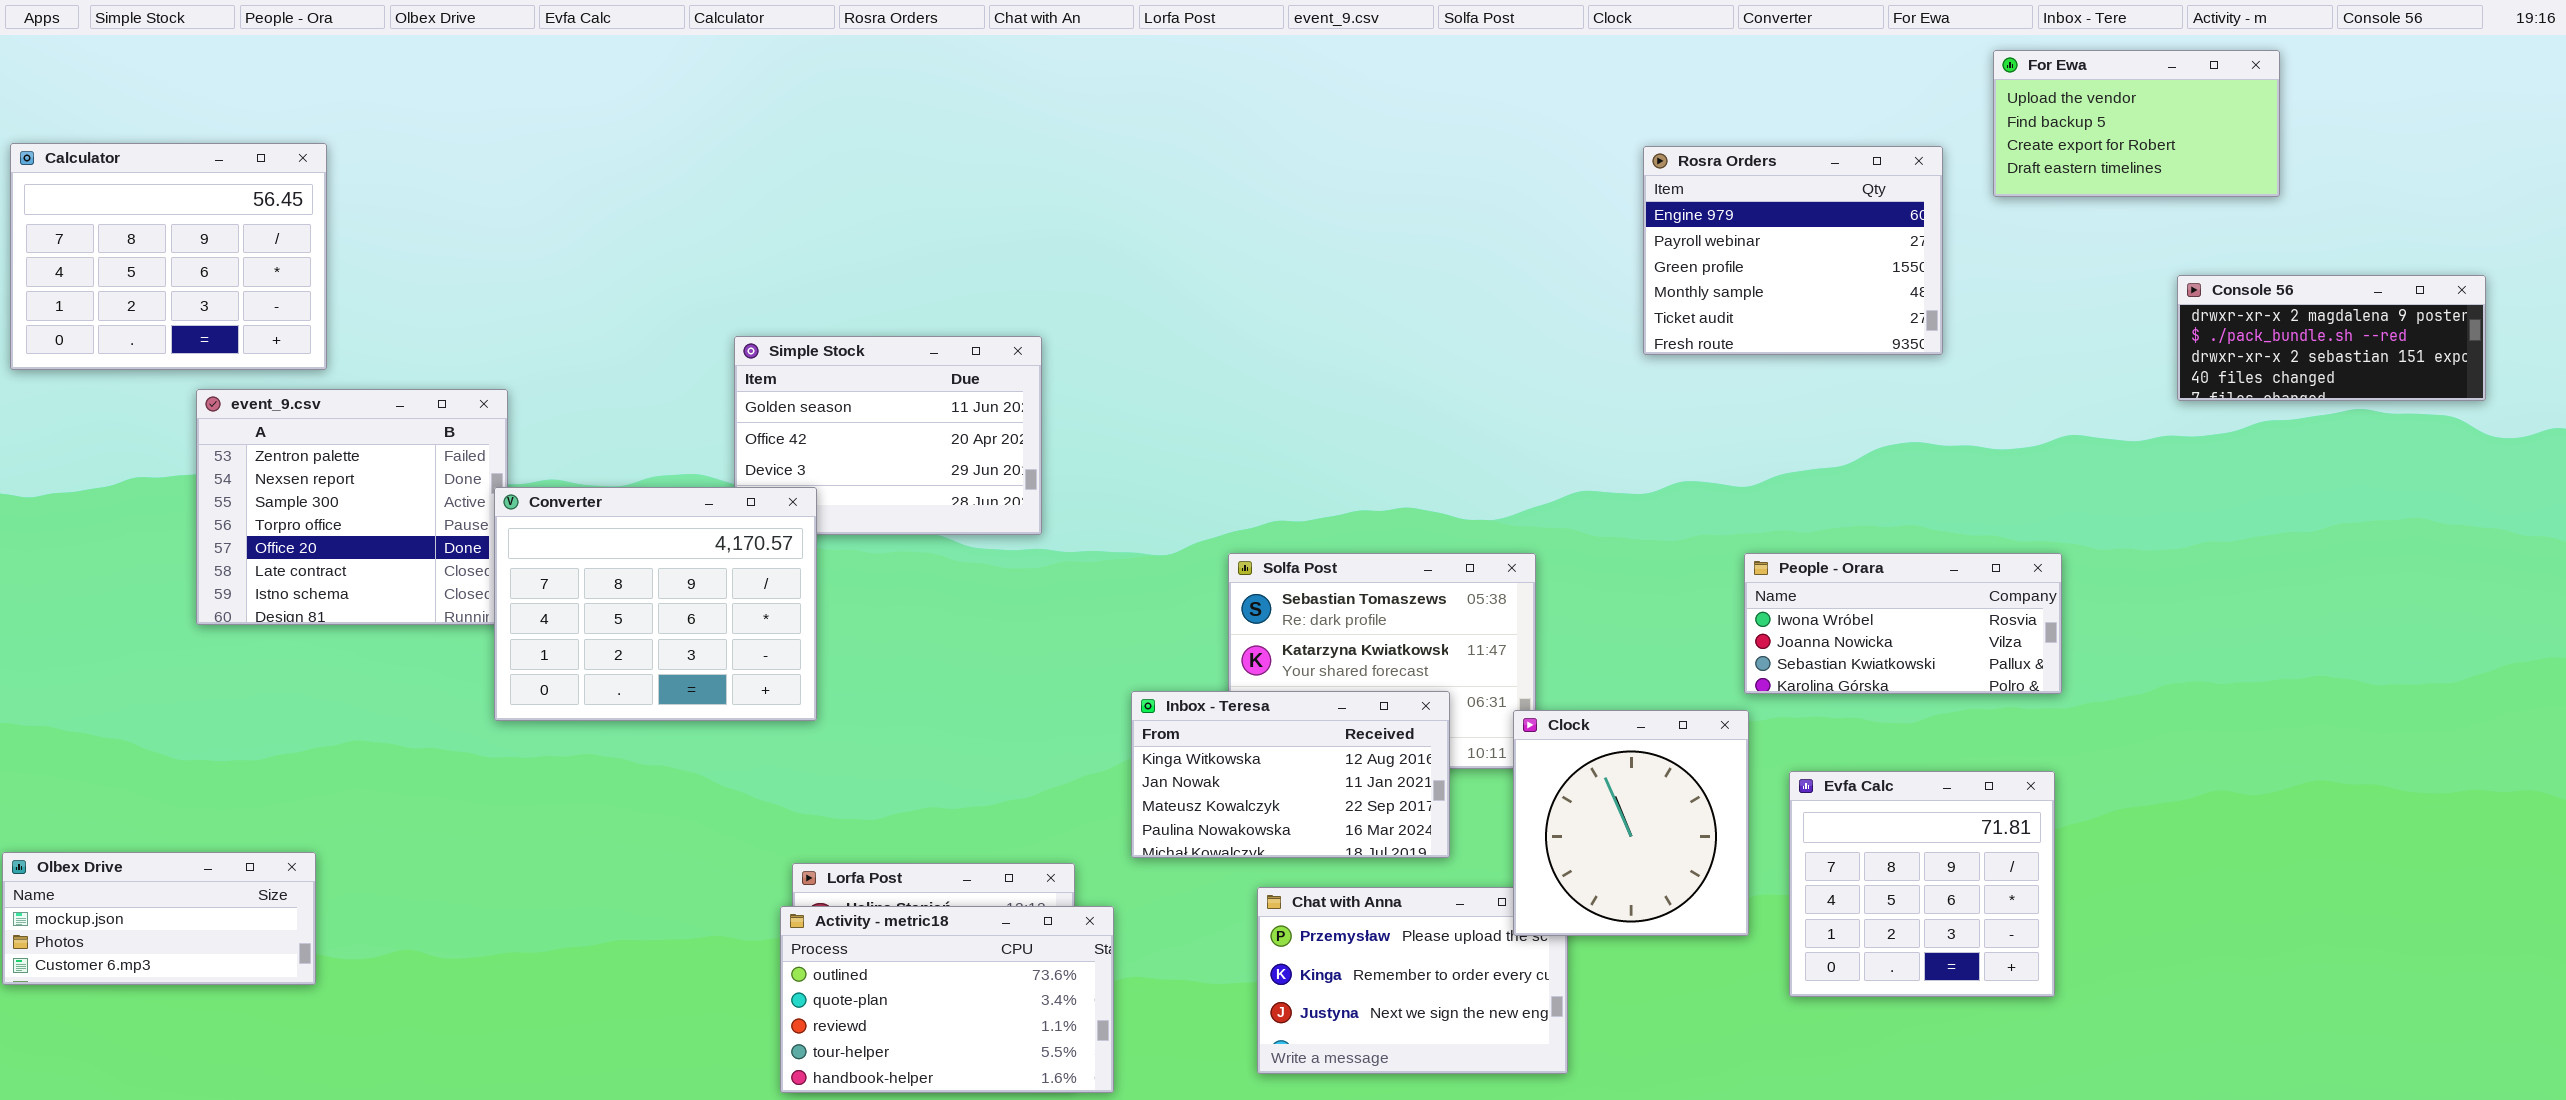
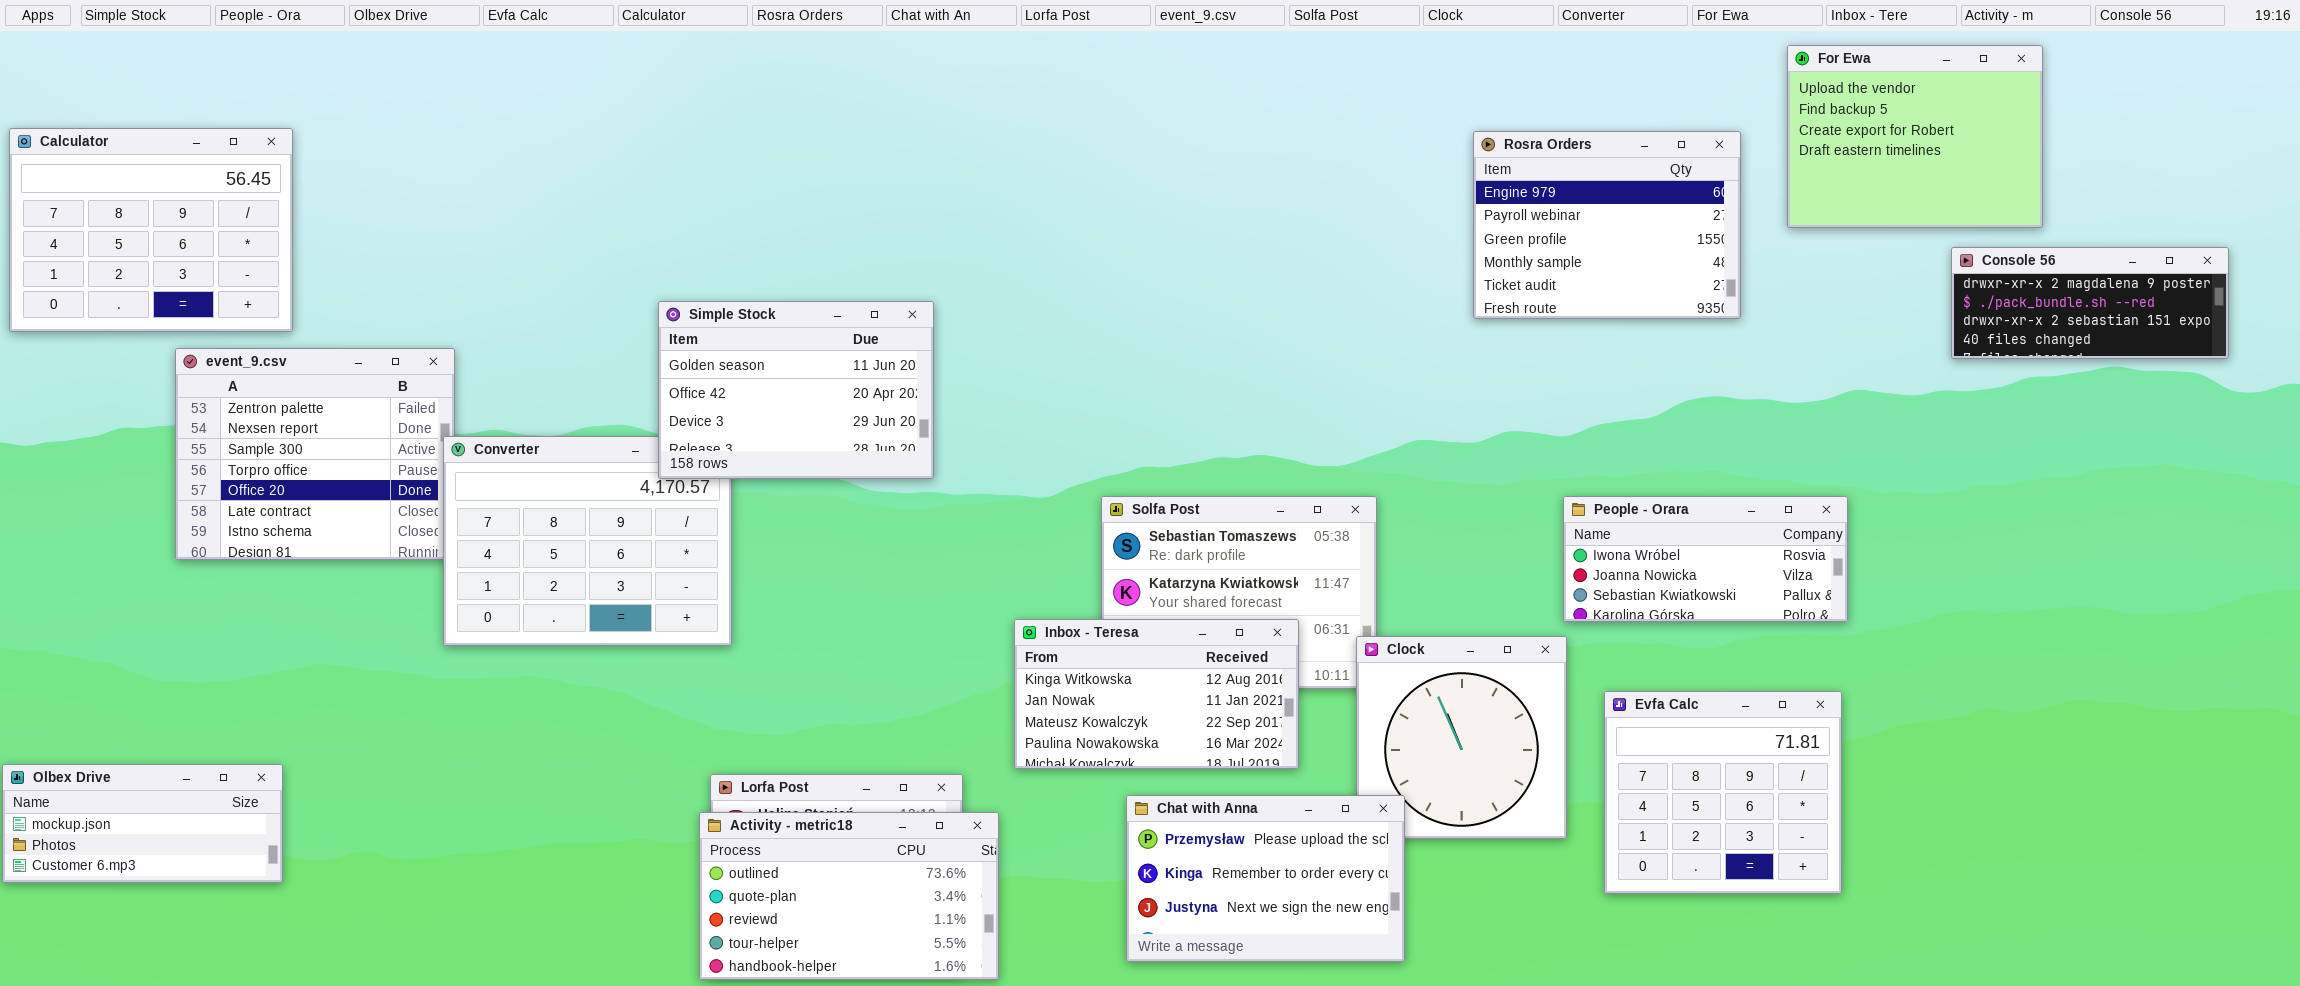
For Ewa: [1993,50,2280,197] -> [1787,45,2043,228], resized
Simple Stock: [734,336,1042,535] -> [658,301,934,479], raised
Chat with Anna: [1257,887,1568,1074] -> [1126,795,1405,962], raised

